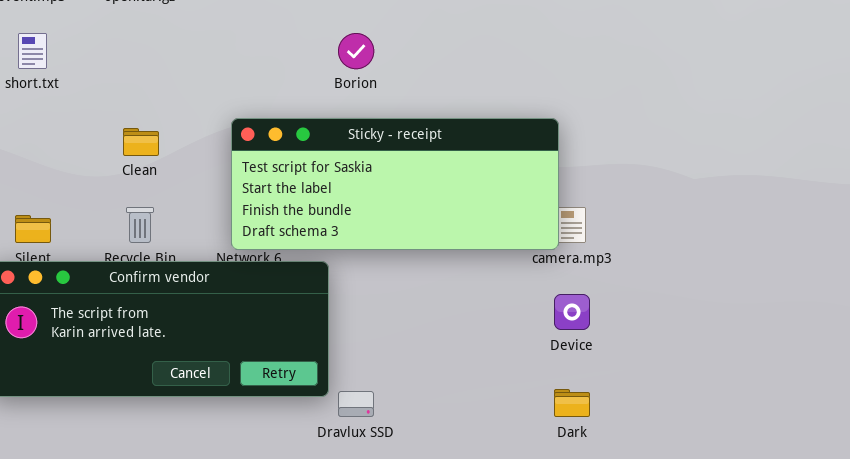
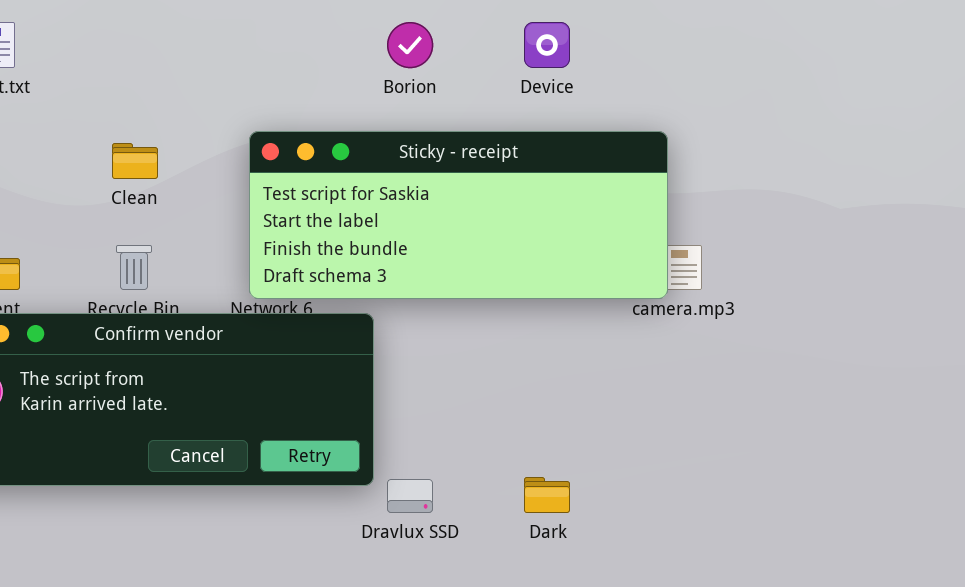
Device: [554,294,590,330] -> [524,22,570,68], moved
Dark: [554,389,590,417] -> [524,477,570,513], moved

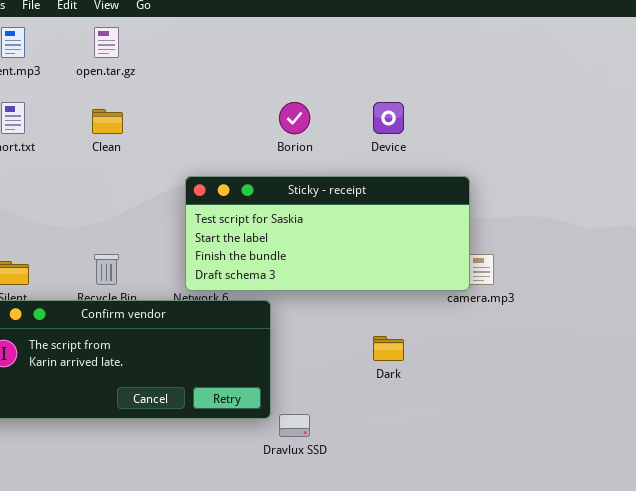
Clean: [112,143,158,179] -> [92,109,123,134], moved
Dark: [524,477,570,513] -> [373,336,404,361], moved

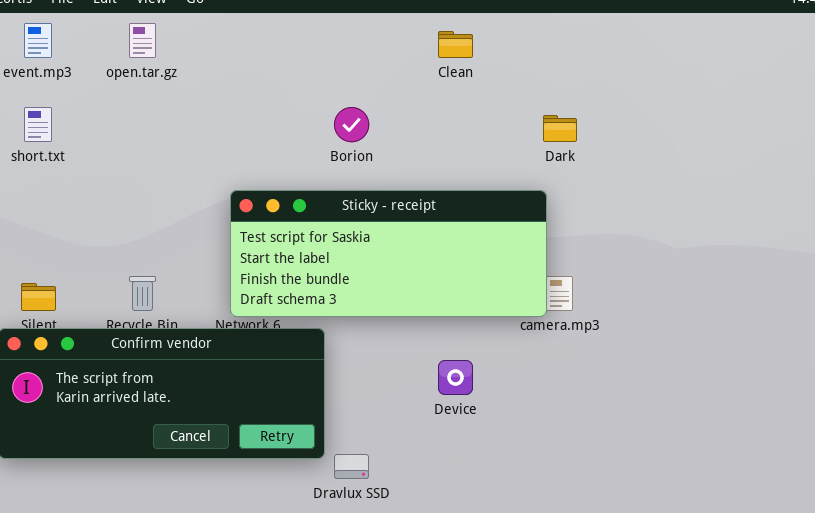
Device: [373,102,404,134] -> [438,360,473,395], moved
Clean: [92,109,123,134] -> [438,31,473,58], moved
Dark: [373,336,404,361] -> [543,115,577,142], moved

